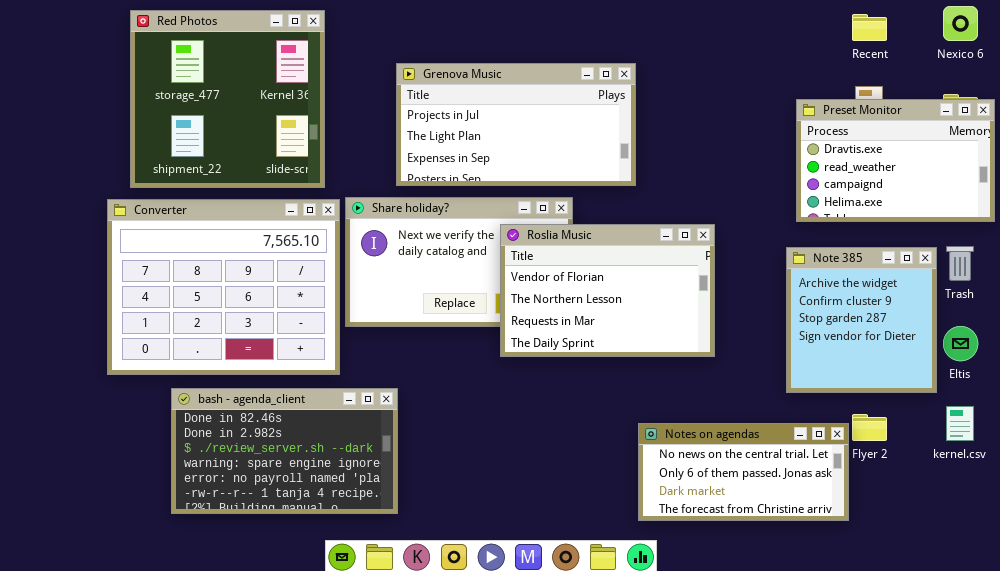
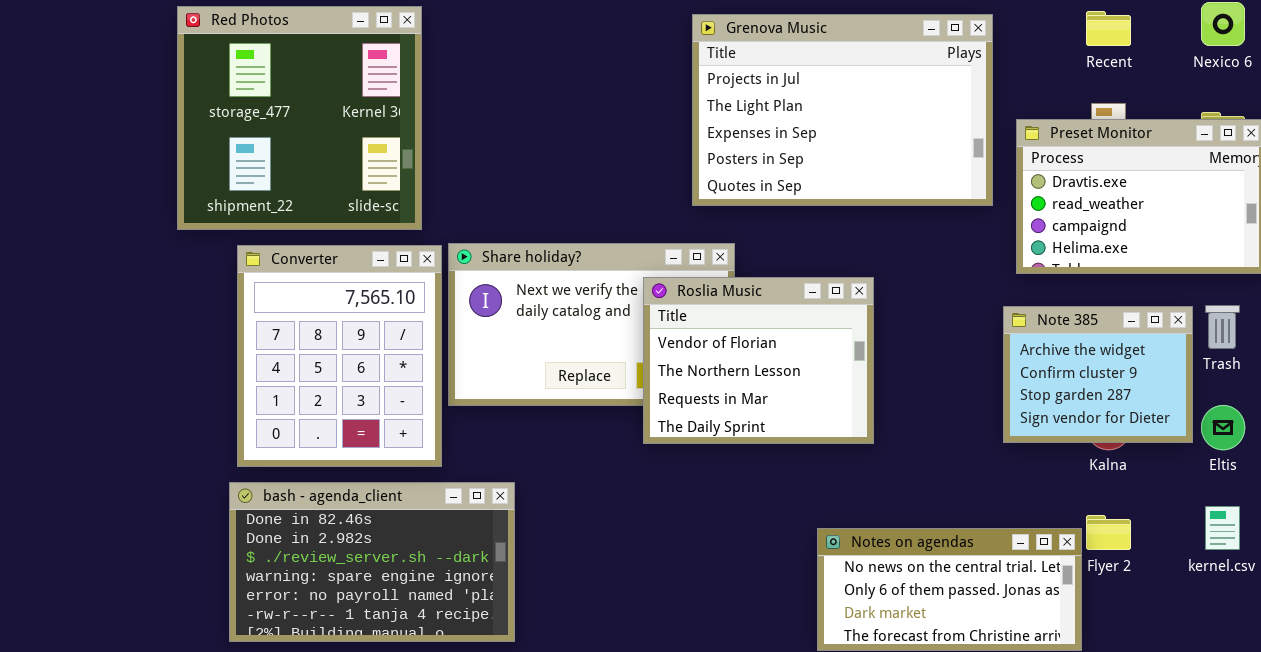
Grenova Music: [396,63,636,186] -> [692,14,993,206], moved, resized
Converter: [107,199,340,375] -> [237,245,442,467], resized
Roslia Music: [500,224,715,357] -> [643,277,874,444], resized
Note 385: [786,247,937,393] -> [1003,306,1193,443], resized

